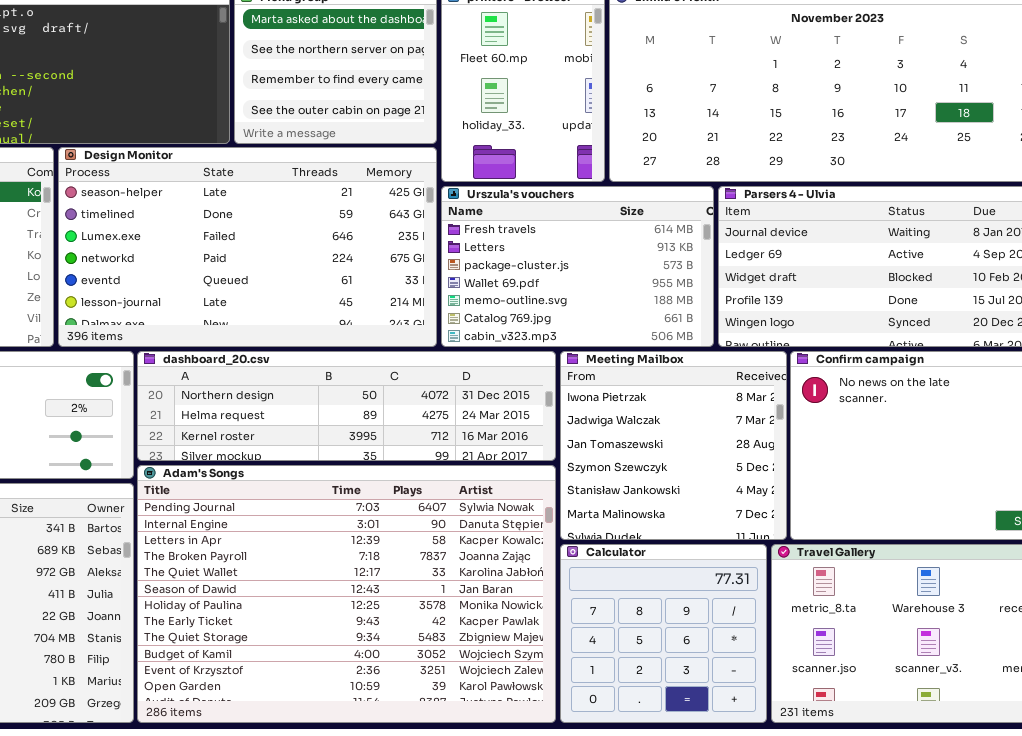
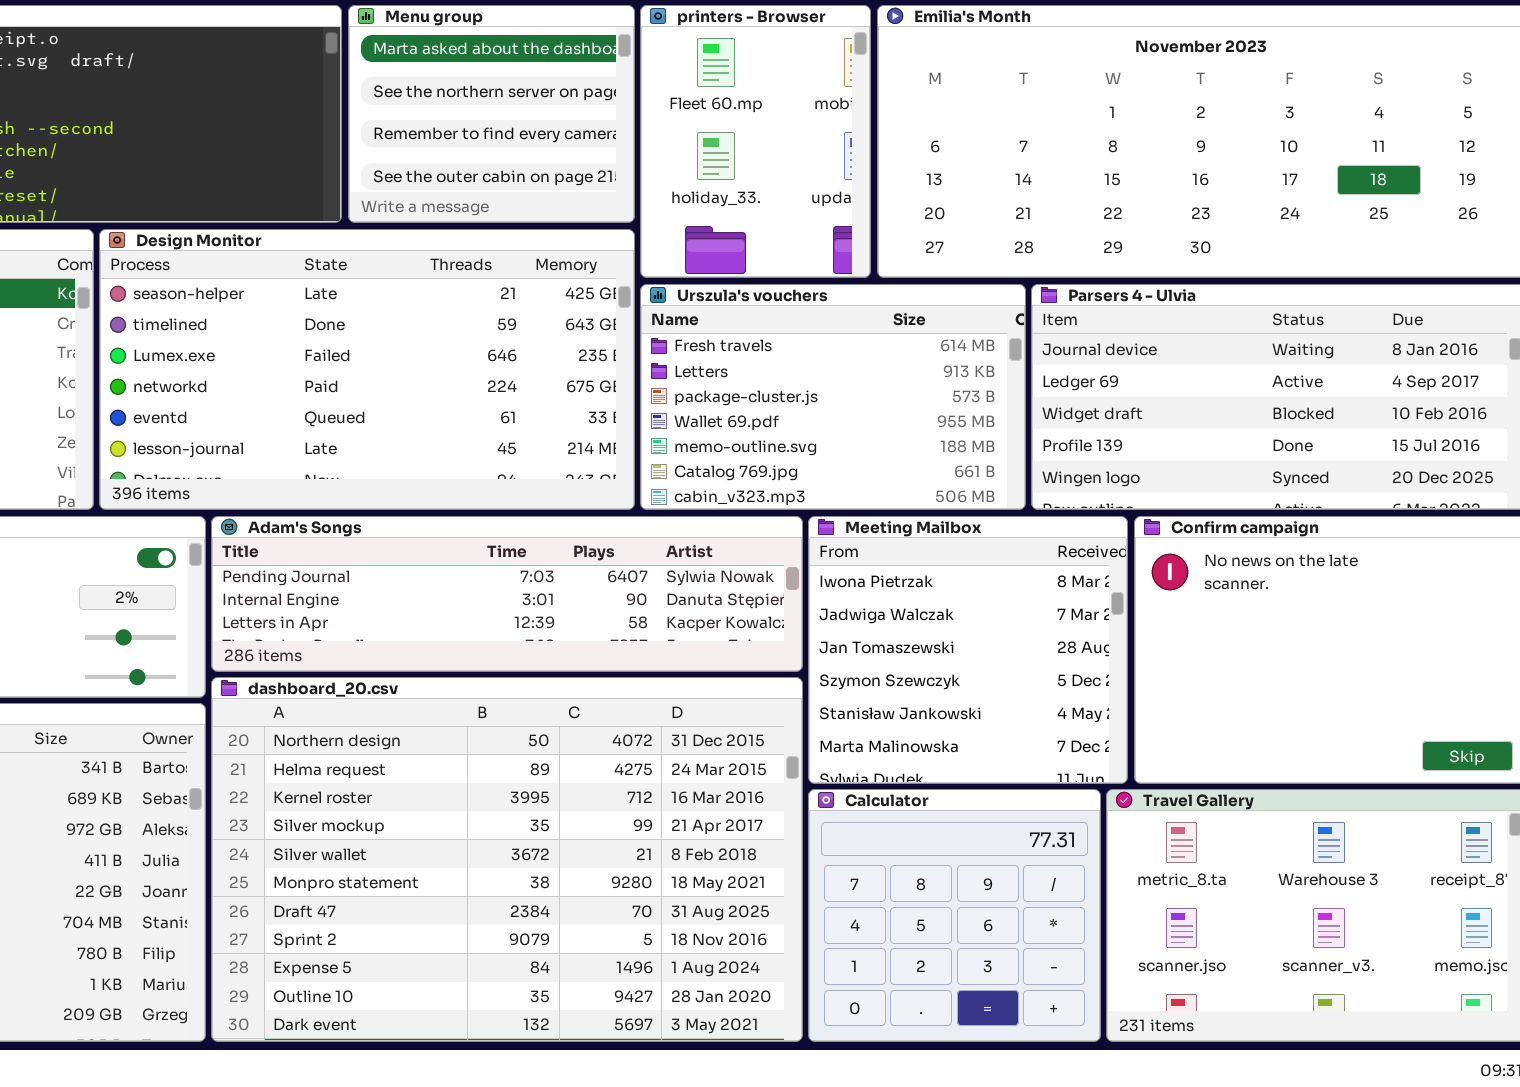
dashboard_20.csv: [137,351,556,461] -> [211,677,803,1042], moved, resized
Adam's Songs: [137,465,556,723] -> [211,516,803,672], moved, resized

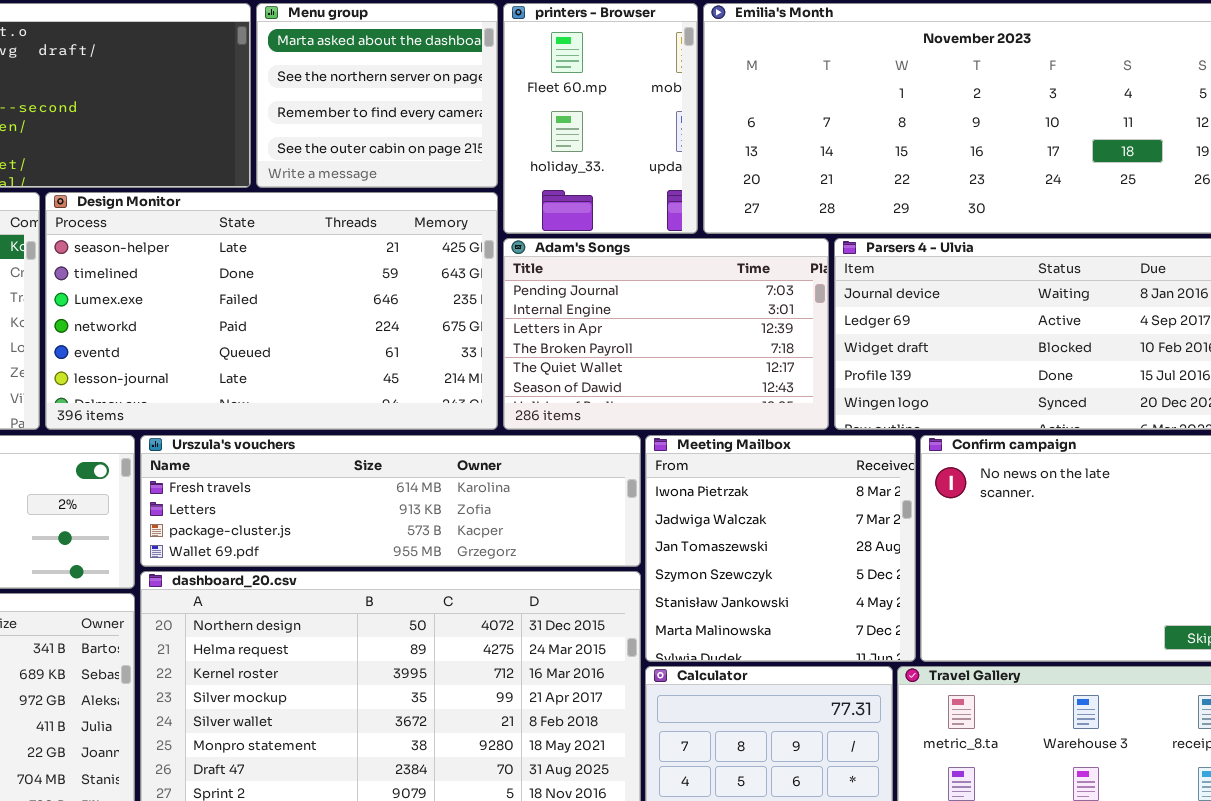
Urszula's vouchers: [640,284,1026,510] -> [140,435,641,567], moved, resized
Adam's Songs: [211,516,803,672] -> [503,238,829,430], moved, resized

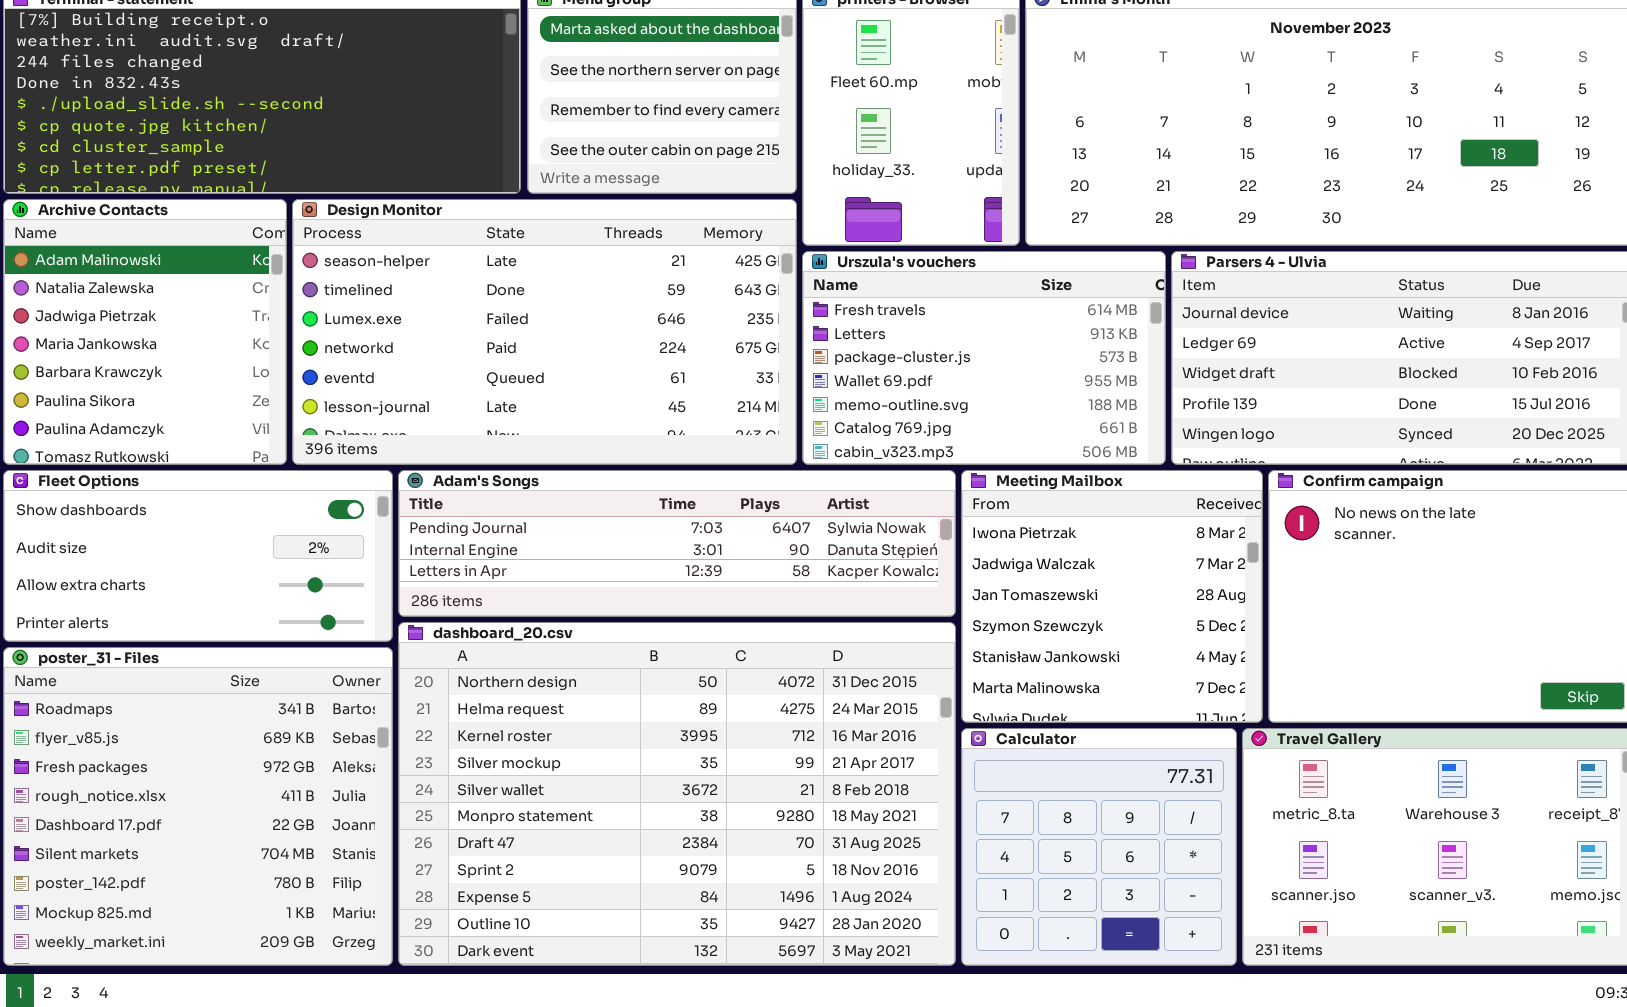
Adam's Songs: [503,238,829,430] -> [398,470,956,617], moved, resized
Urszula's vouchers: [140,435,641,567] -> [802,251,1166,465], moved, resized

